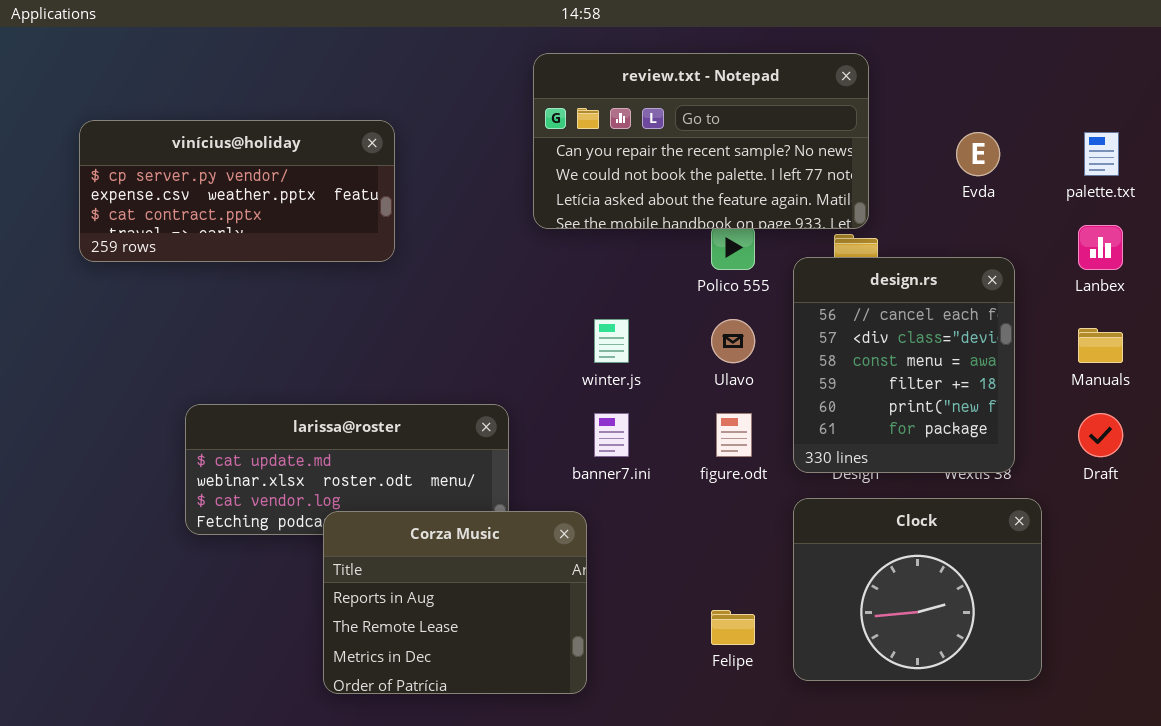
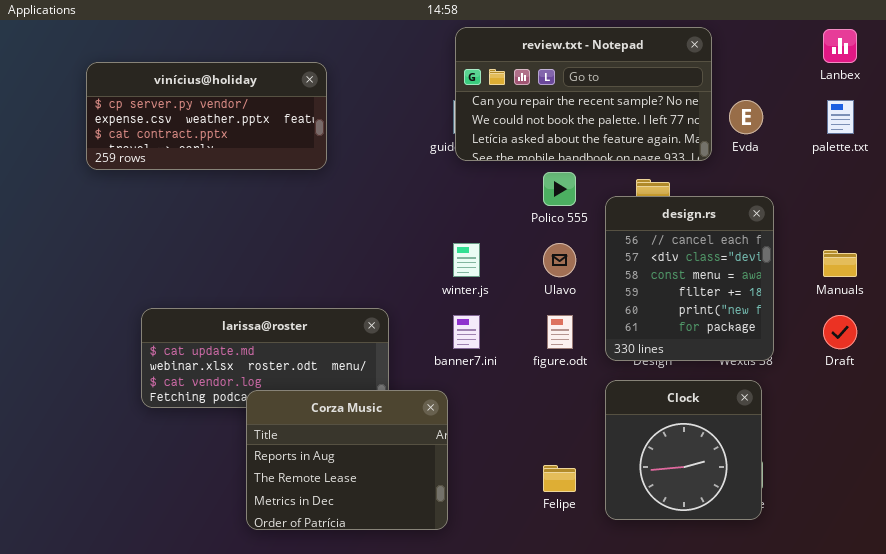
review.txt - Notepad: [533,53,869,229] -> [455,27,712,161], moved
vinícius@holiday: [79,120,395,262] -> [86,62,327,170], moved
Lanbex: [1078,225,1123,270] -> [823,29,857,63], moved
Clock: [793,498,1042,681] -> [605,380,762,520], resized

